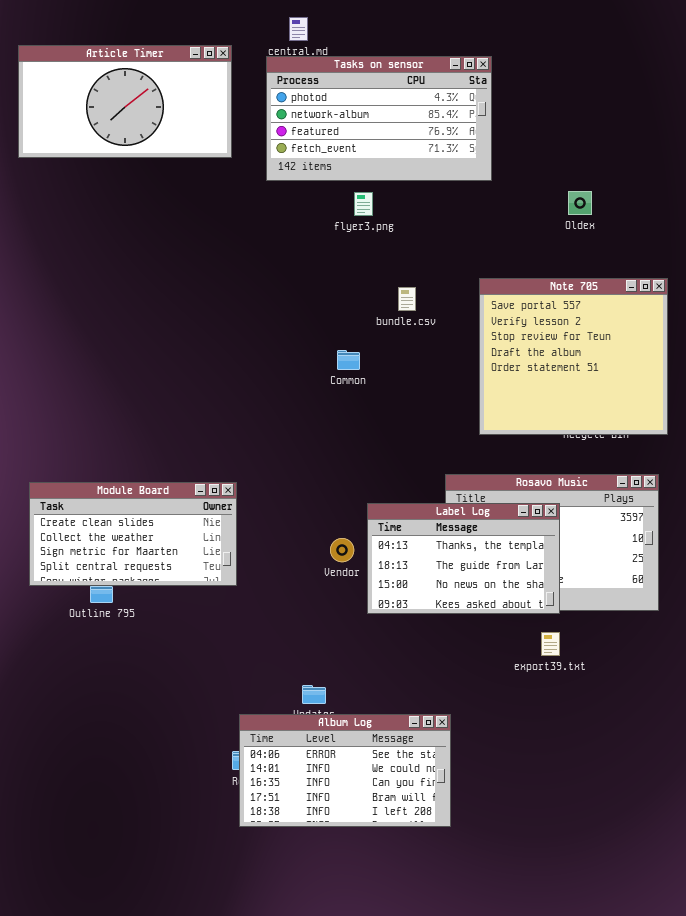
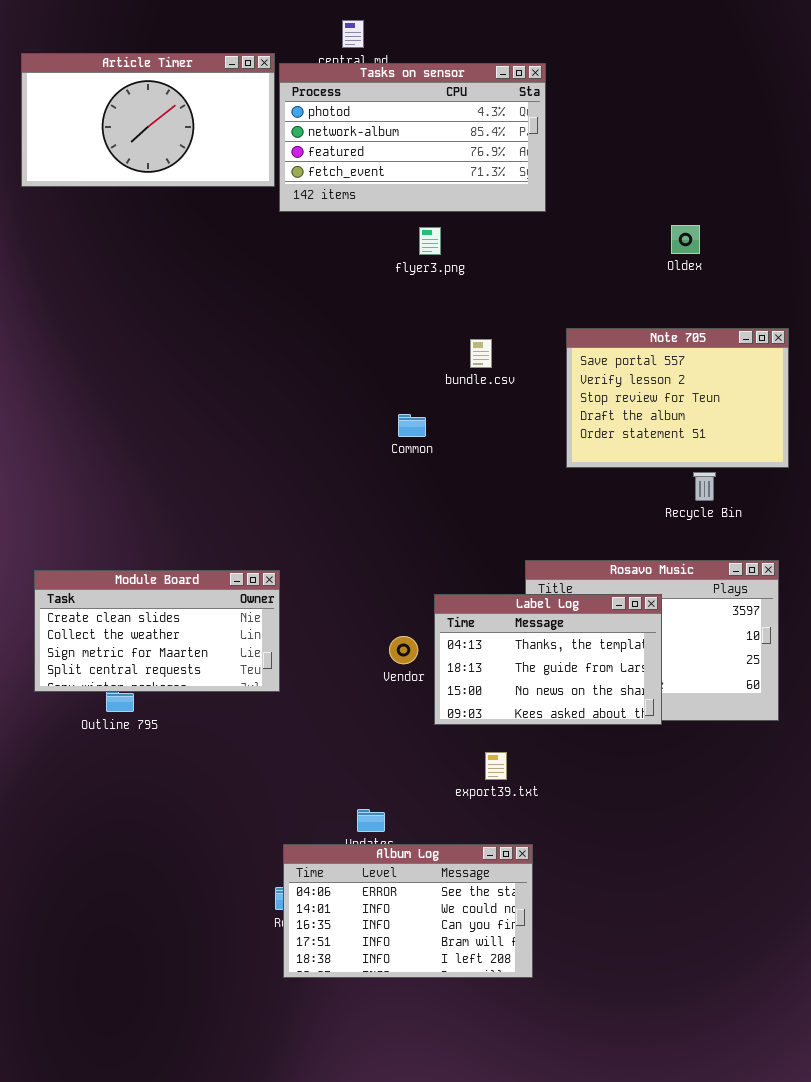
Tasks on sensor: [266,56,492,181] -> [279,63,546,212], moved
Note 705: [479,278,668,435] -> [566,328,789,468], resized
export39.txt: [541,632,560,656] -> [485,752,507,780], moved

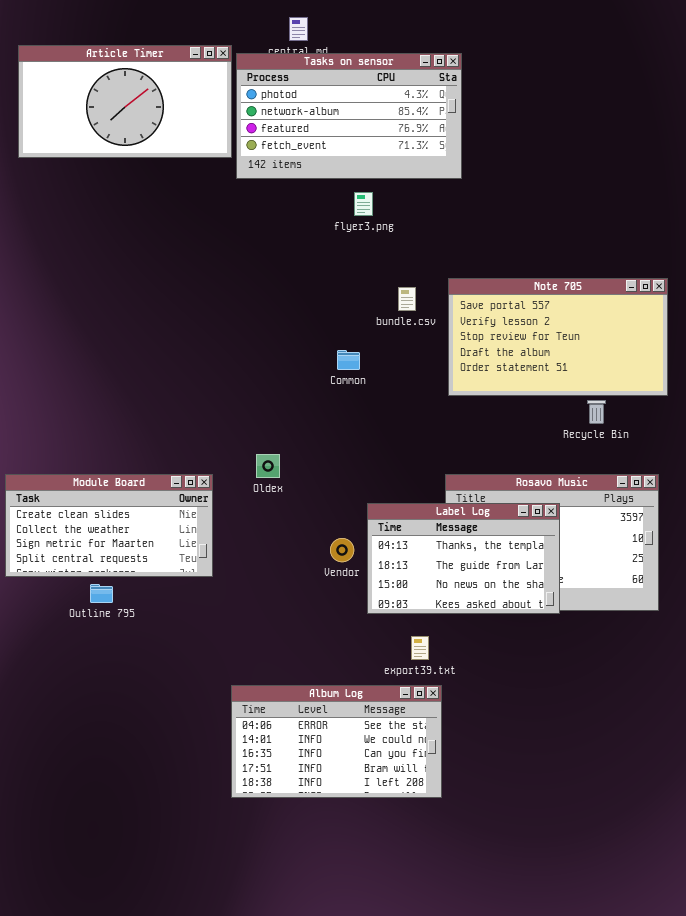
Oldex: [671,225,700,254] -> [256,454,280,478], moved
Note 705: [566,328,789,468] -> [448,278,668,396], resized
Module Board: [34,570,280,692] -> [5,474,213,577], moved
Album Log: [283,844,533,978] -> [231,685,442,798], moved

